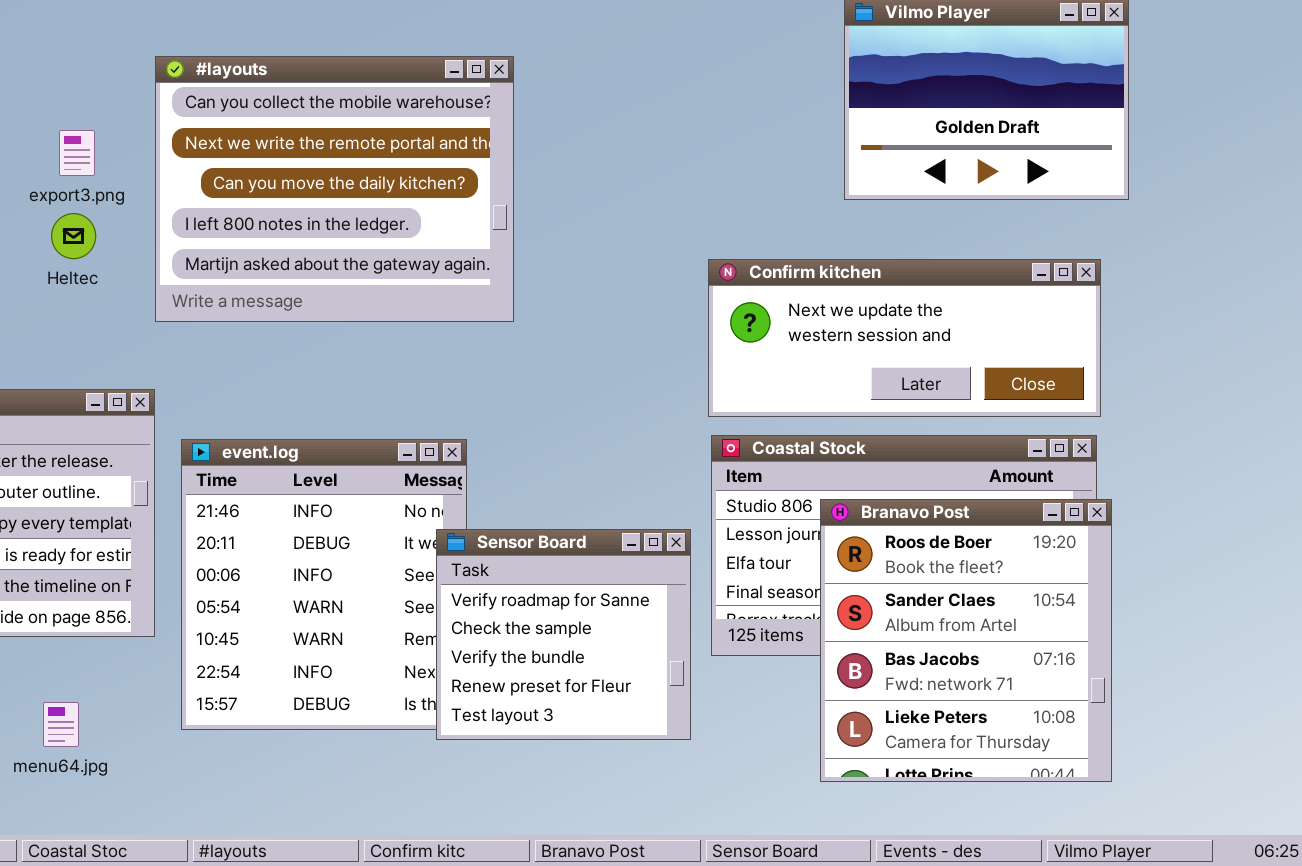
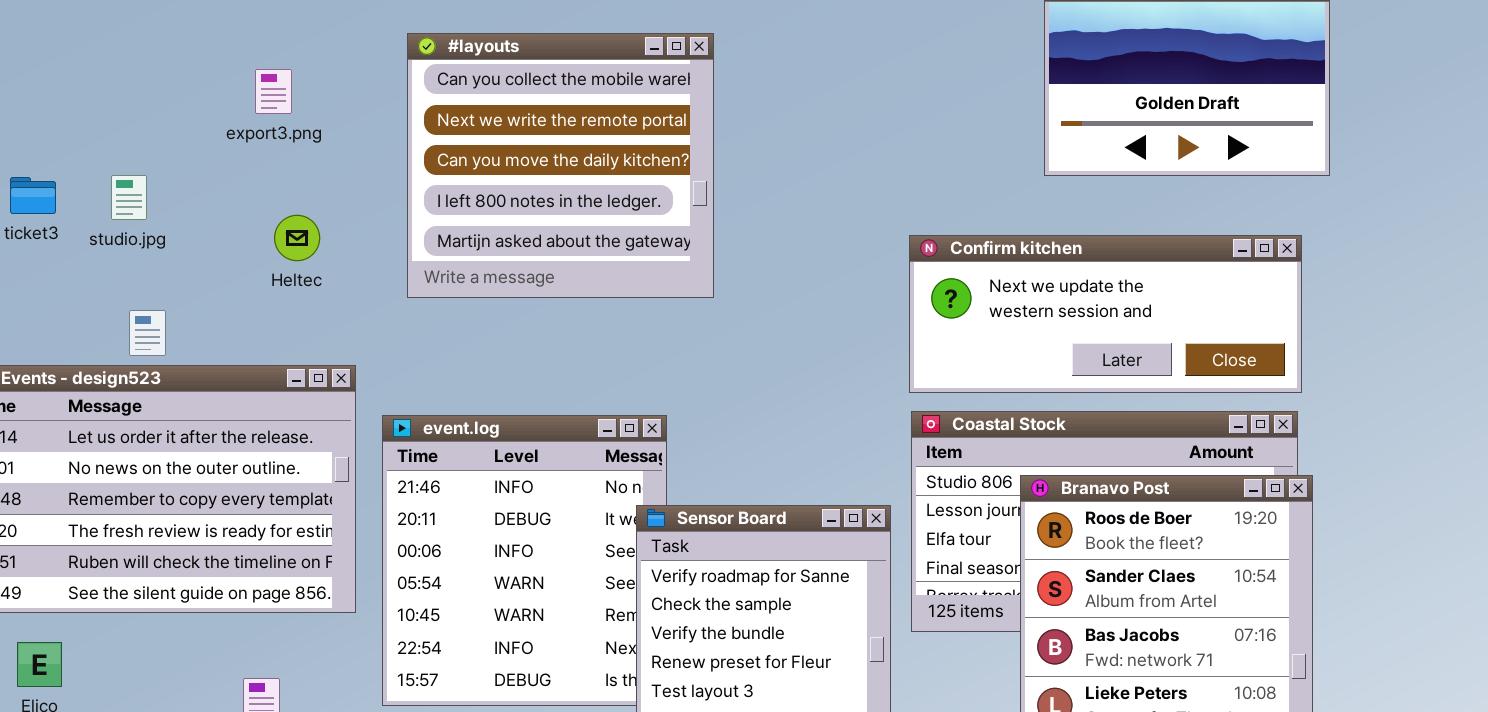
#layouts: [155,56,514,322] -> [407,33,714,298], resized
export3.png: [59,130,95,176] -> [255,69,292,114], moved
Heltec: [51,213,96,259] -> [274,215,320,261], moved

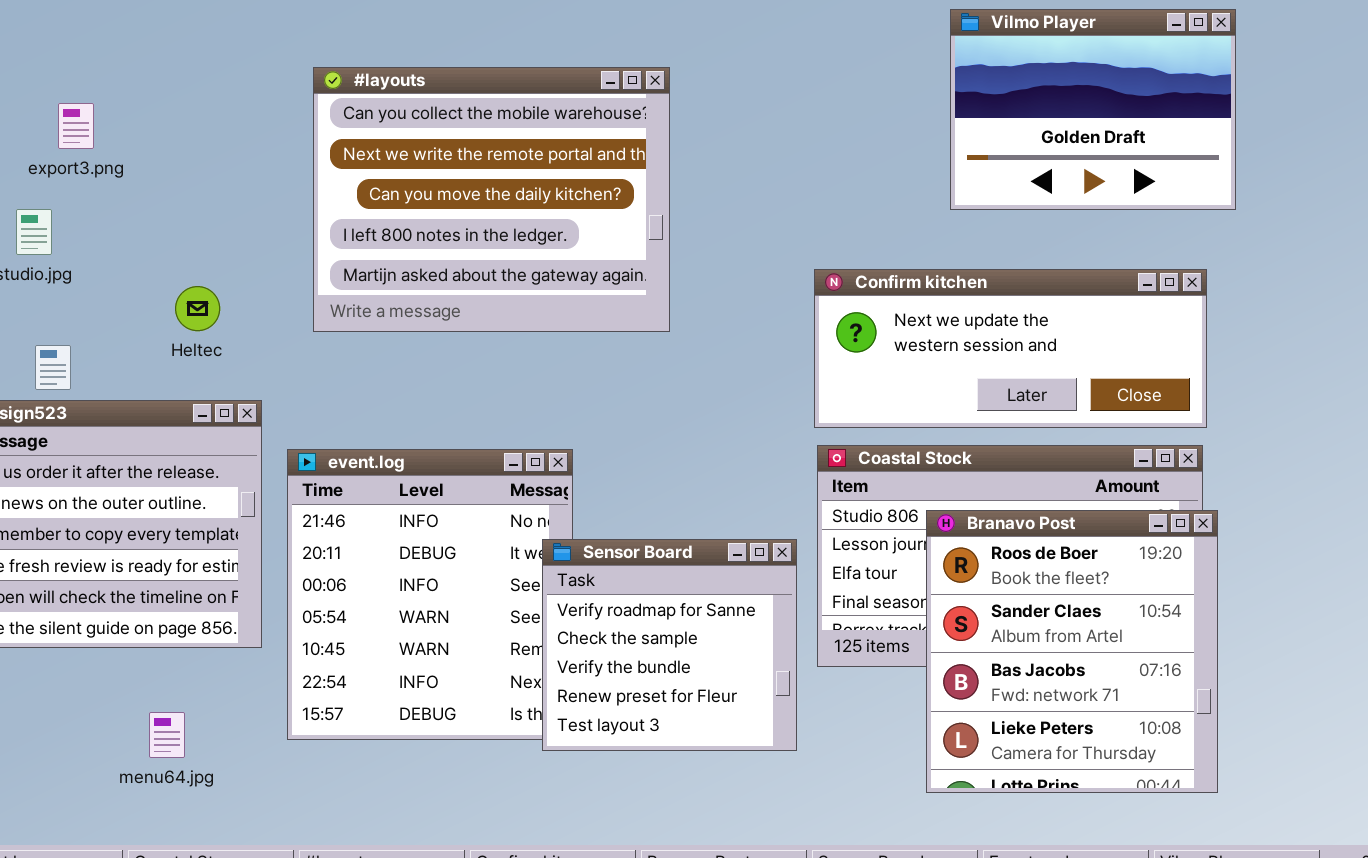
#layouts: [407,33,714,298] -> [313,67,670,332], resized
export3.png: [255,69,292,114] -> [58,103,94,149], moved
Heltec: [274,215,320,261] -> [175,286,220,331], moved

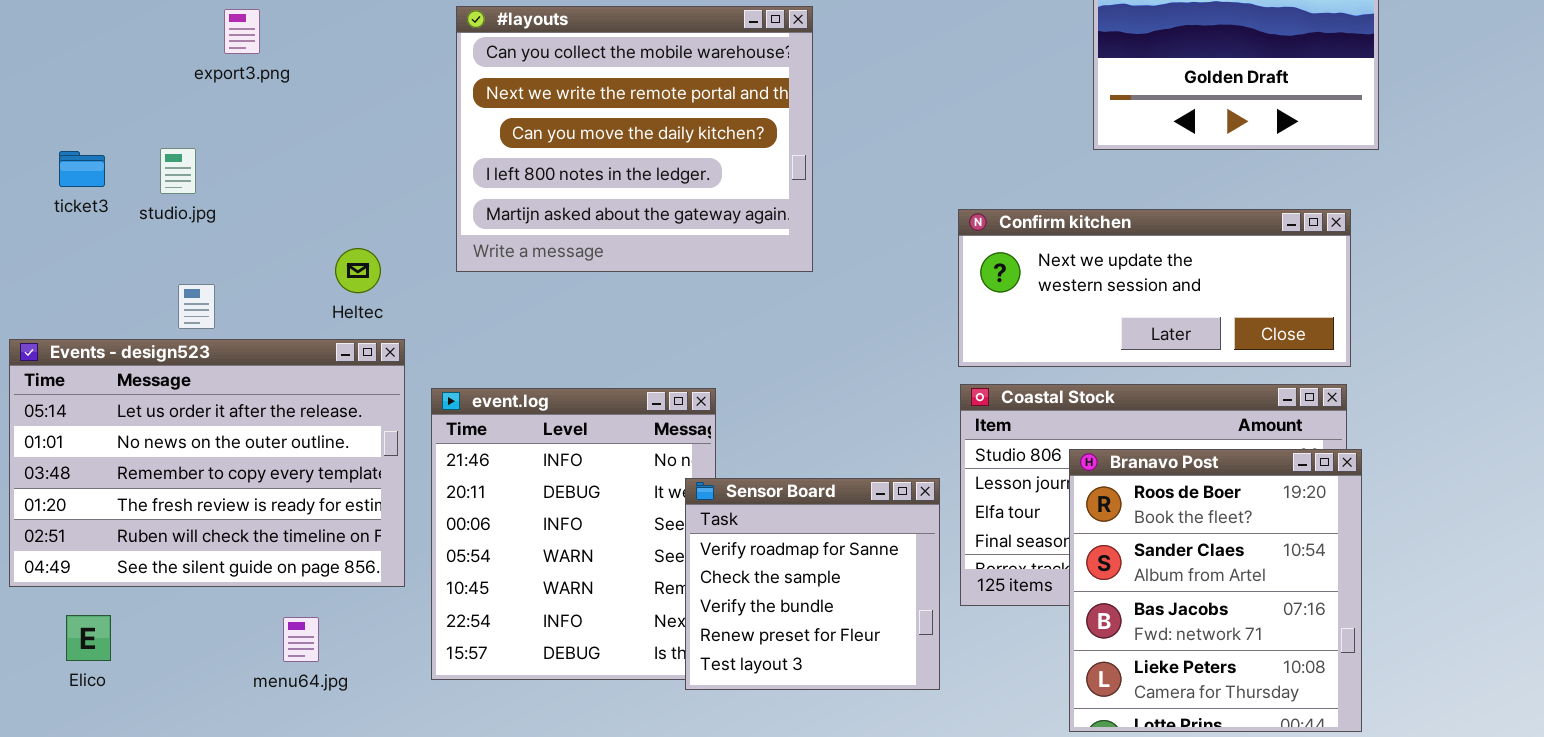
export3.png: [58,103,94,149] -> [224,9,260,54], moved
Heltec: [175,286,220,331] -> [335,248,381,293], moved
menu64.jpg: [149,712,185,758] -> [283,617,319,662], moved

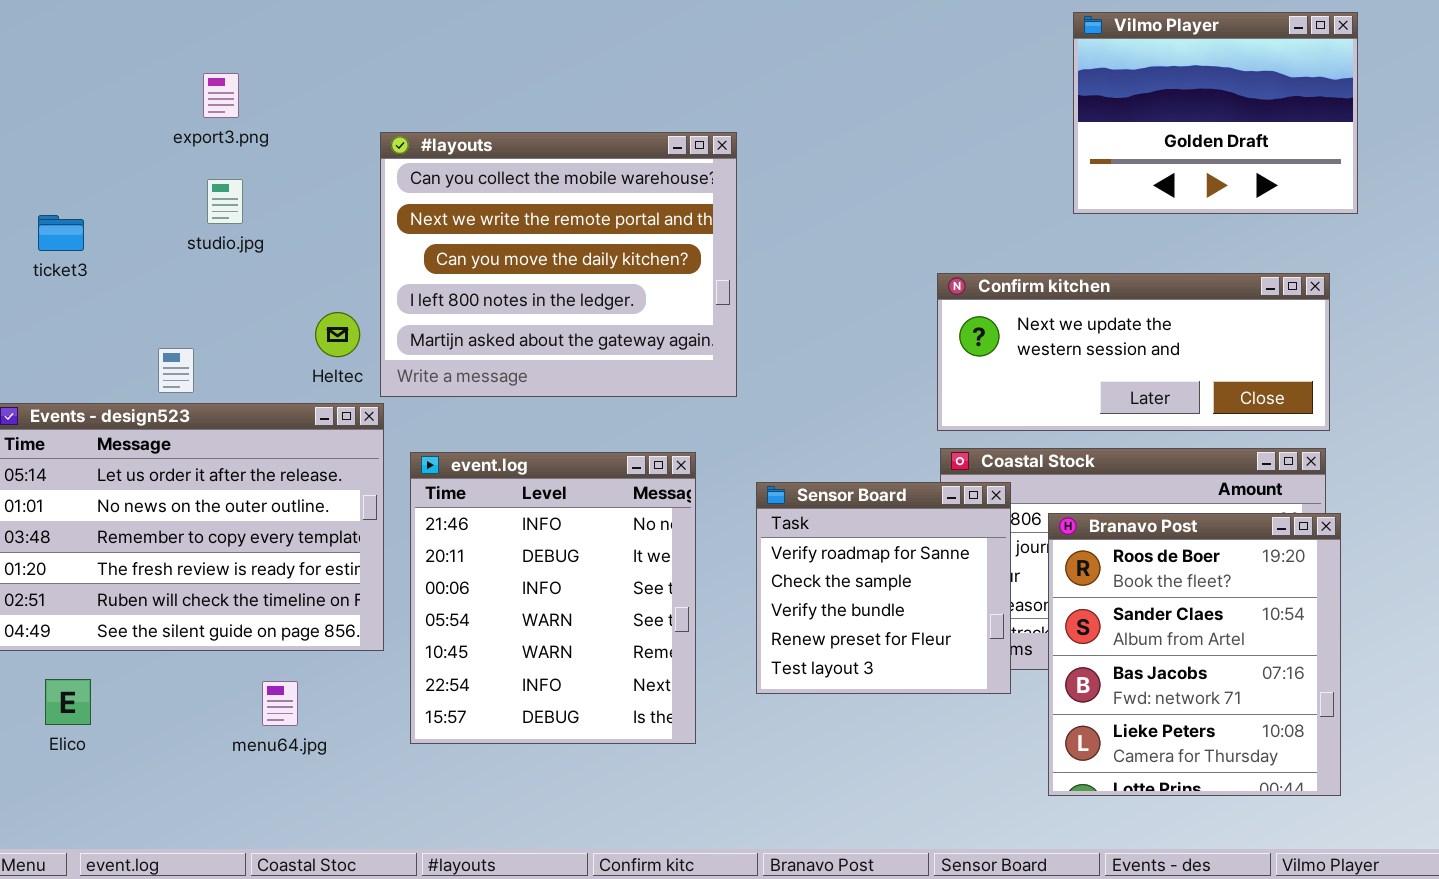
#layouts: [456,6,813,272] -> [380,132,737,397], moved
studio.jpg: [160,148,196,194] -> [207,179,243,224], moved
Sensor Board: [685,478,940,690] -> [756,482,1011,694], moved

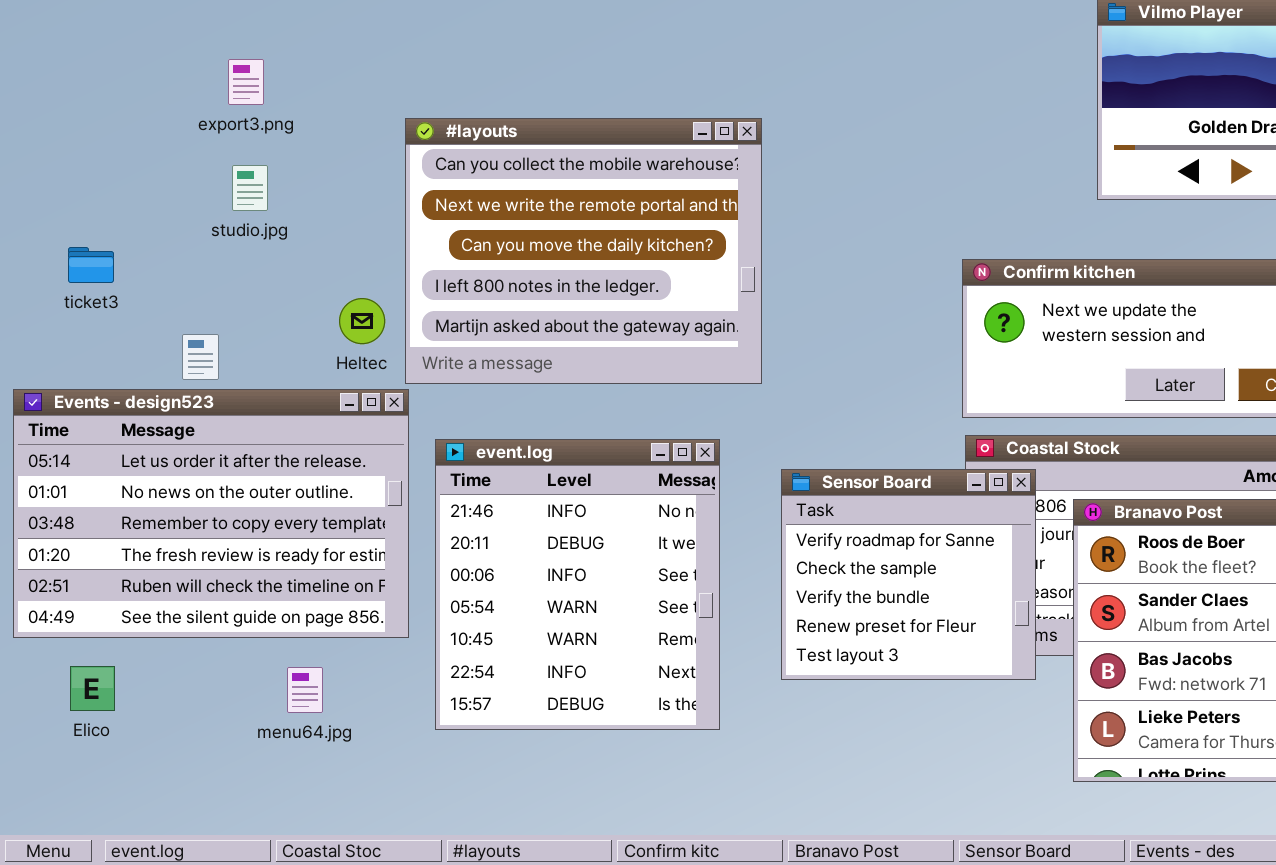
ticket3: [38,215,84,251] -> [68,247,114,283], moved

